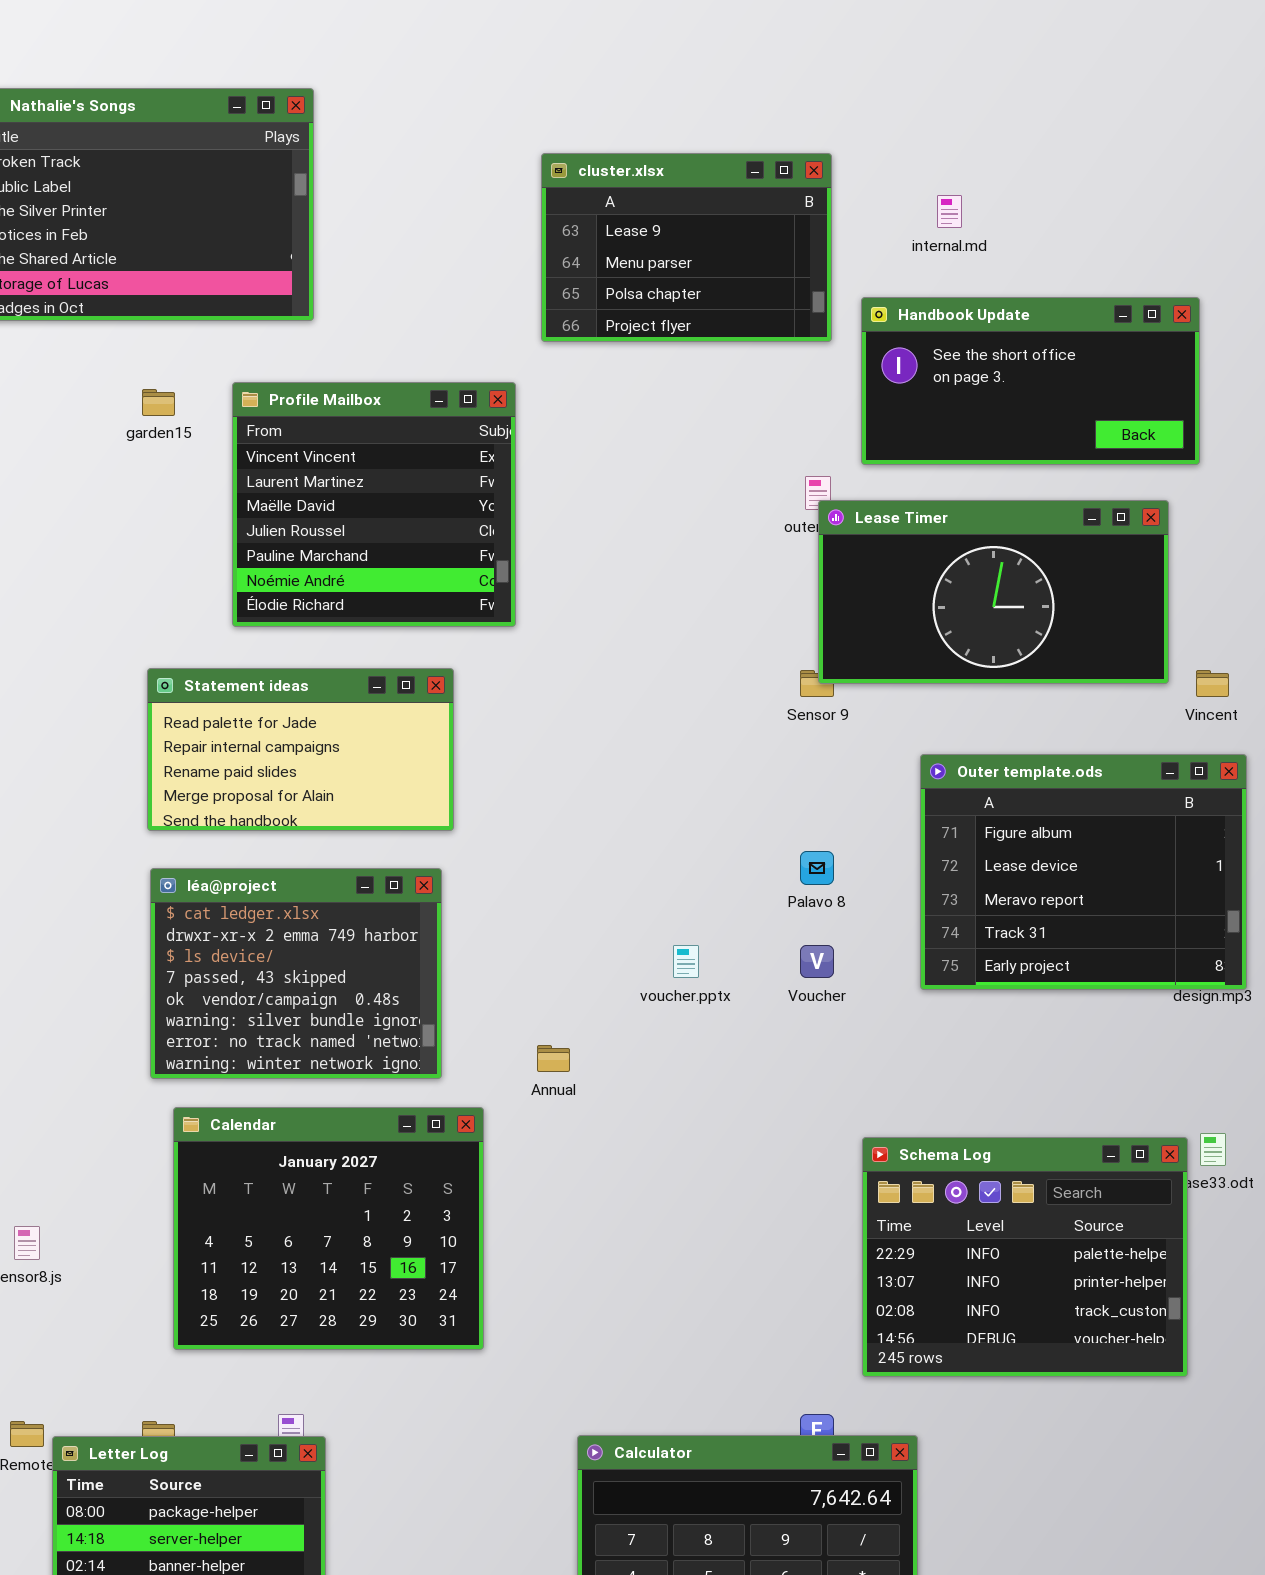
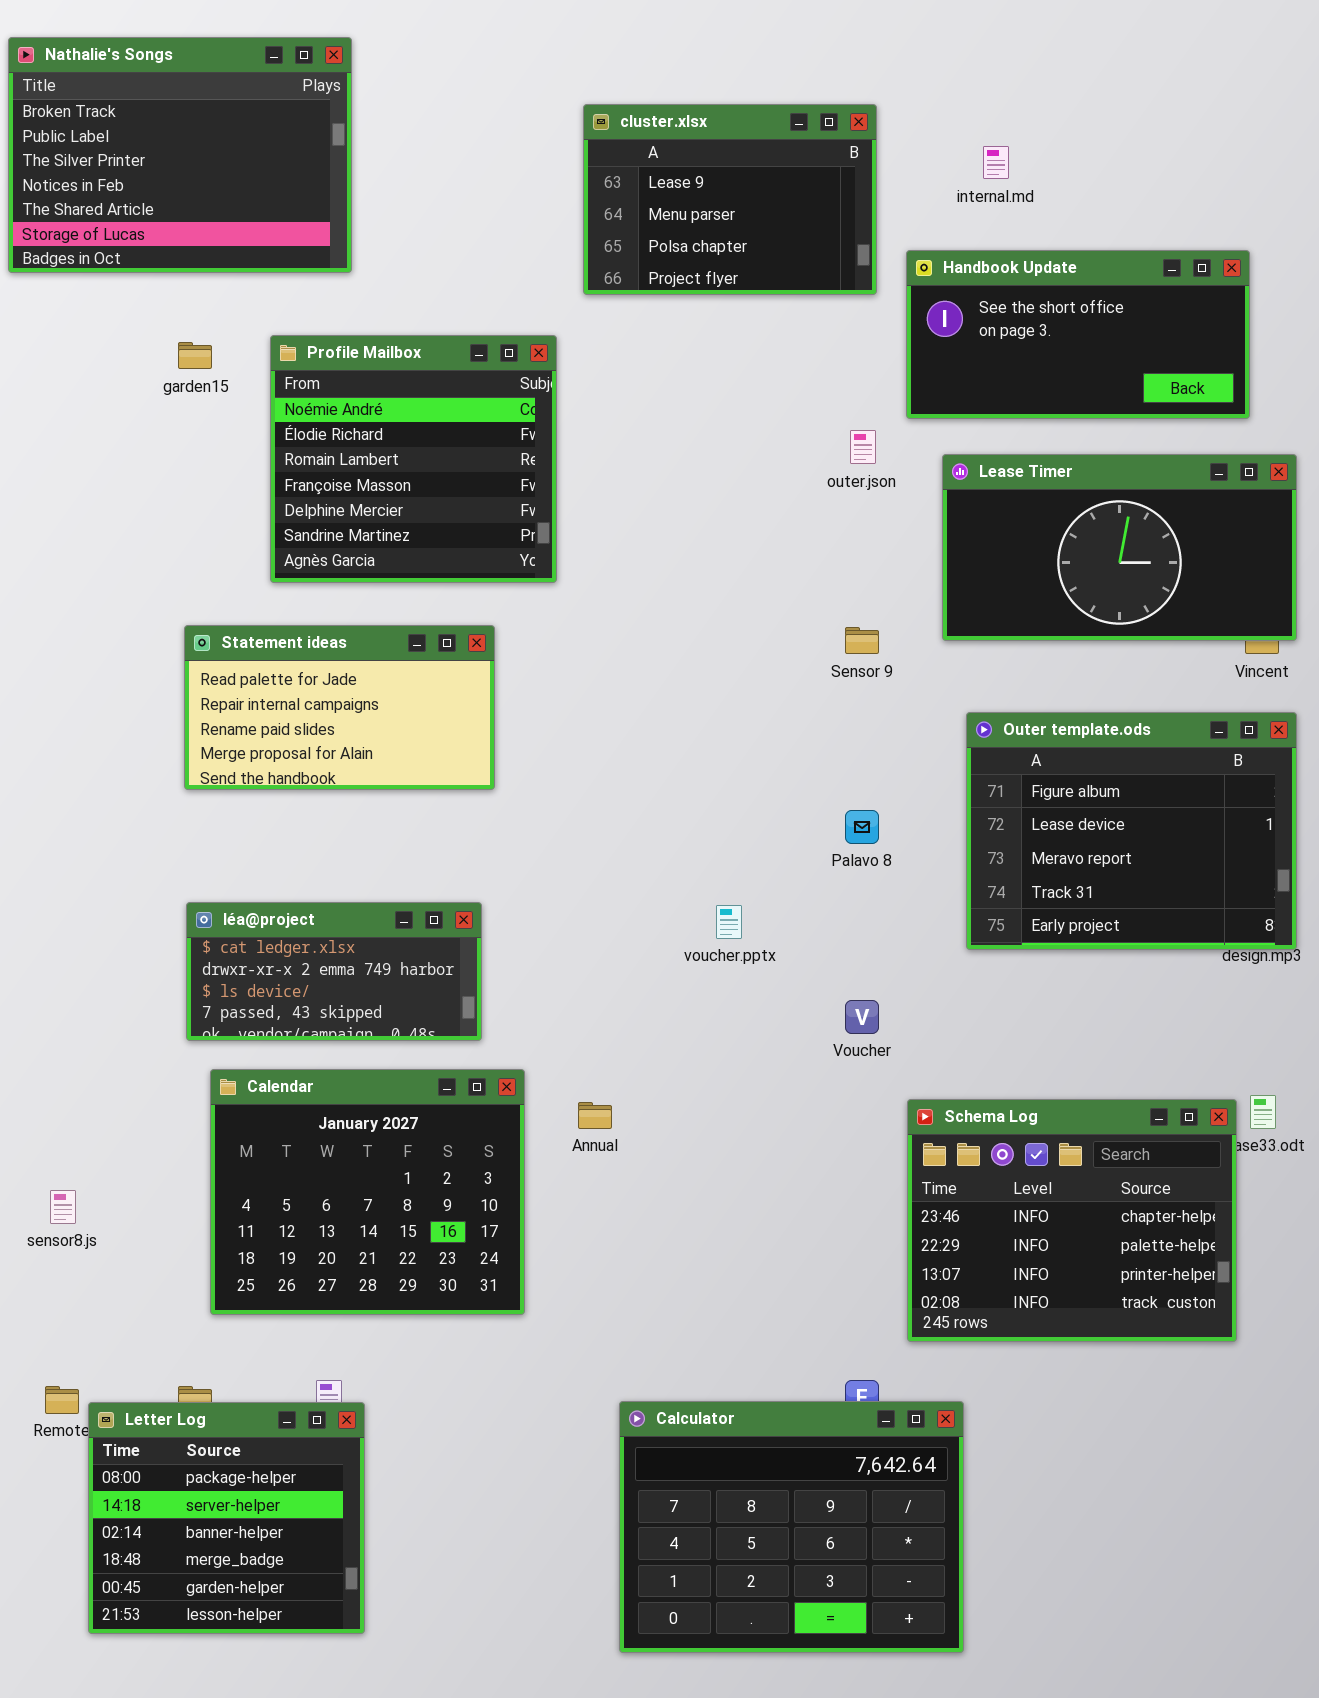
Profile Mailbox: [232,382,516,627] -> [270,335,557,583], scrolled down 5 rows
Lease Timer: [818,500,1169,684] -> [942,454,1297,641], moved
léa@project: [150,868,442,1079] -> [186,902,482,1041], resized
Voucher: [800,945,834,978] -> [845,1000,879,1034], moved
Annual: [537,1045,570,1072] -> [578,1102,612,1129], moved
Schema Log: [862,1137,1188,1377] -> [907,1099,1237,1342], scrolled up 1 row

